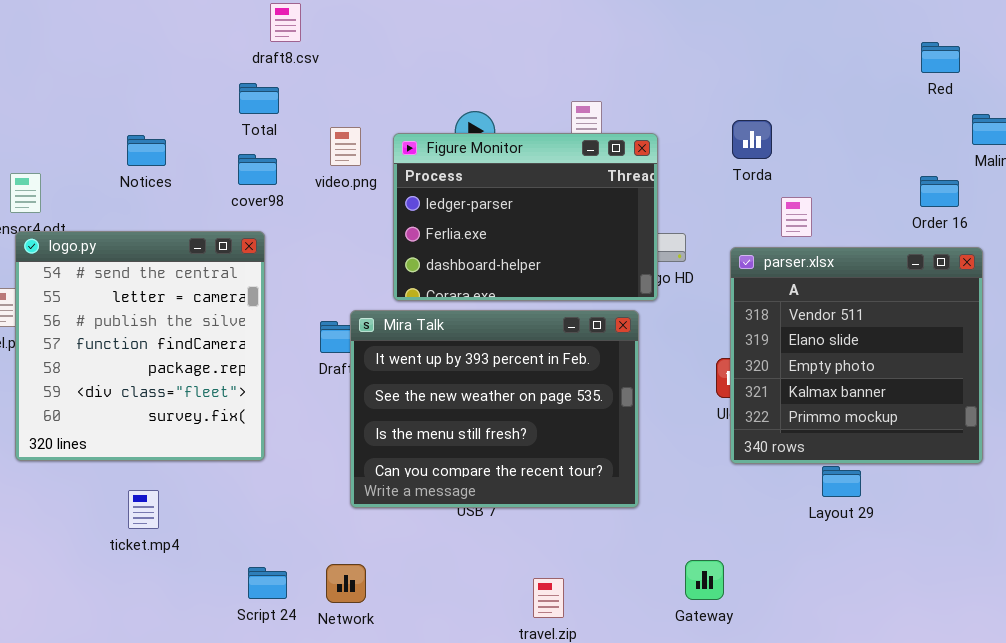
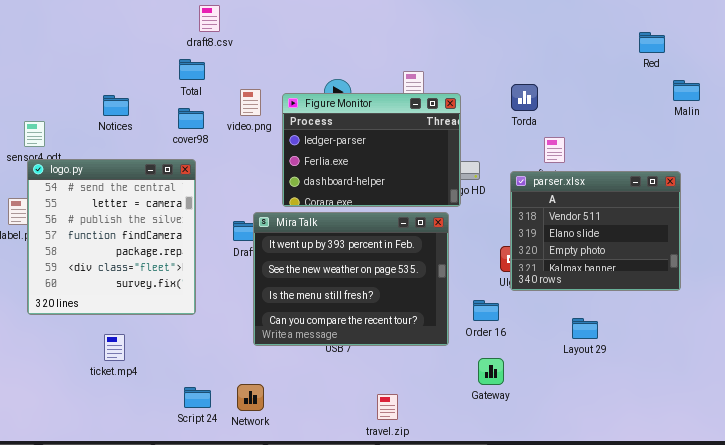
Order 16: [920,176,959,207] -> [473,300,499,321], moved
parser.xlsx: [730,247,983,464] -> [510,171,681,291], resized
Gateway: [685,560,724,600] -> [478,358,504,385], moved

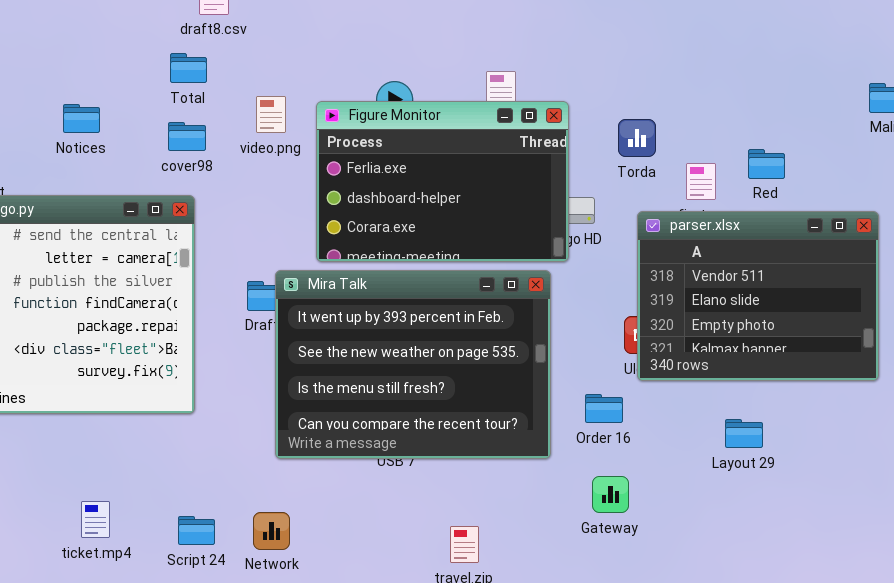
Red: [639,32,665,53] -> [748,149,785,179], moved
Torda: [511,84,538,111] -> [618,119,656,157], moved
Figure Monitor: [282,93,461,207] -> [316,101,569,262], scrolled down 1 row
ticket.mp4: [104,334,125,361] -> [81,501,110,538], moved

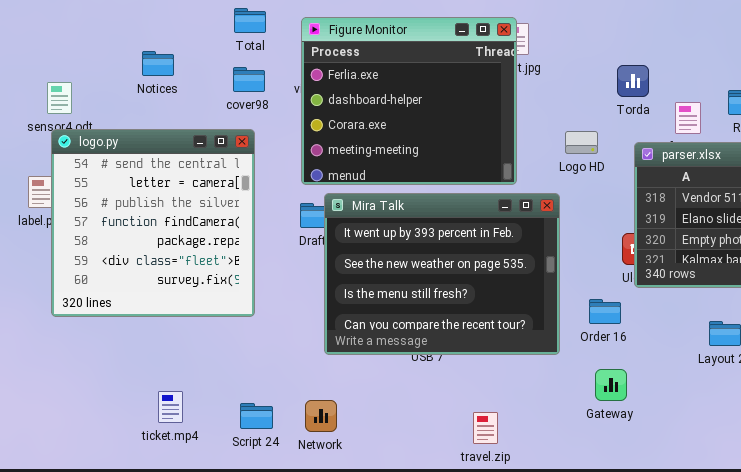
Figure Monitor: [316,101,569,262] -> [301,17,517,185], moved, resized

